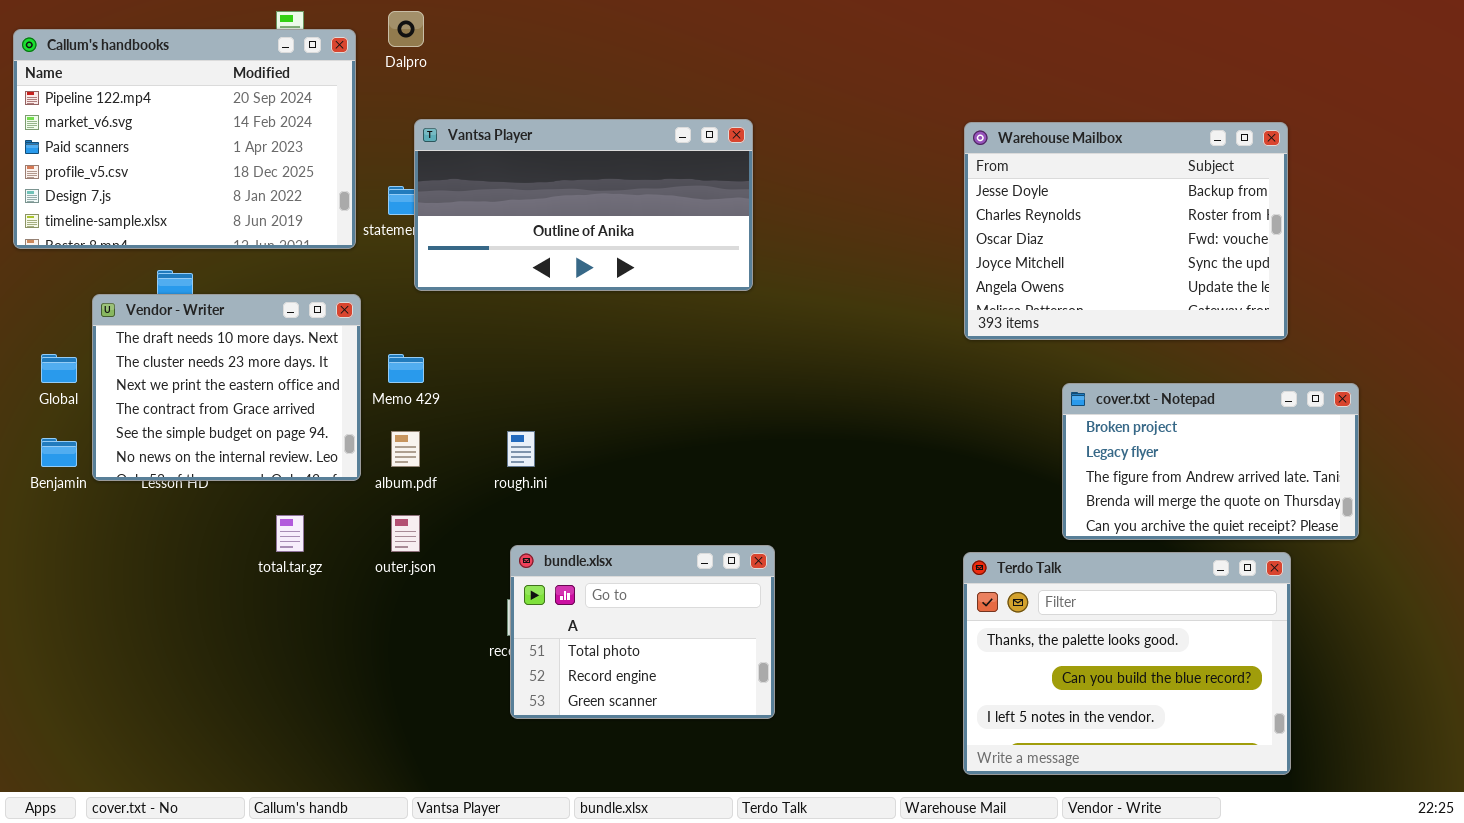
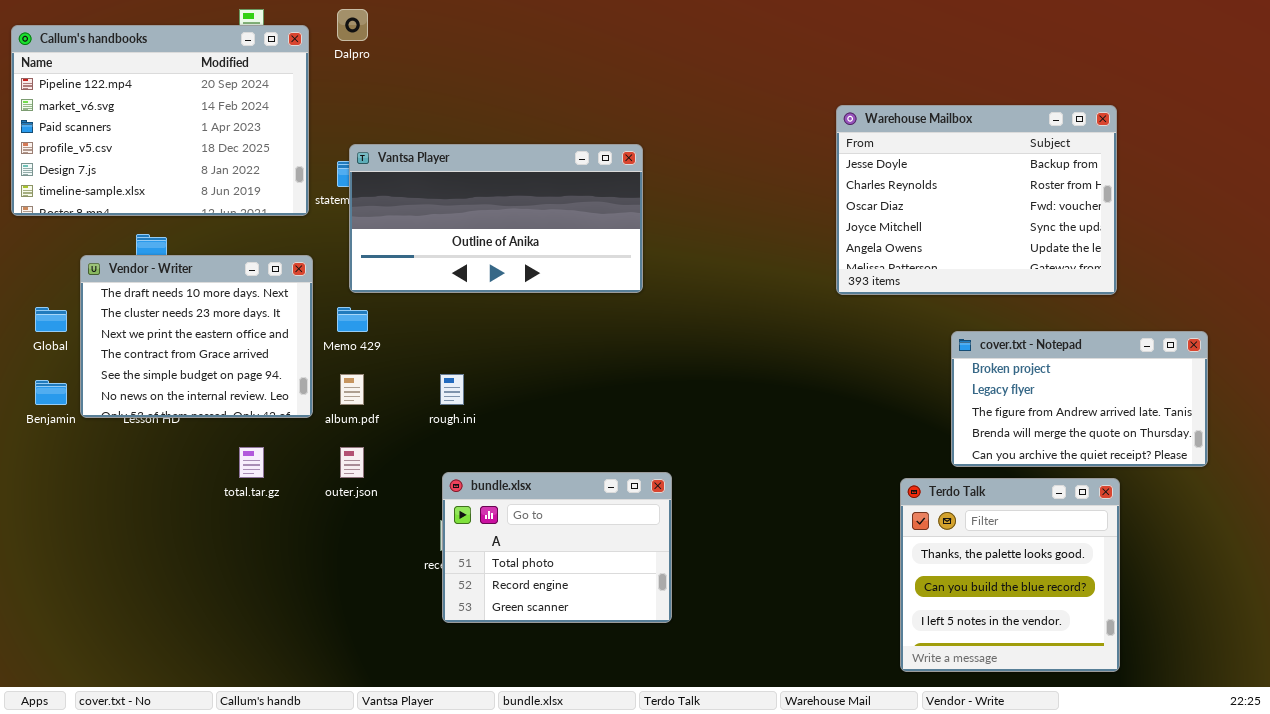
Vantsa Player: [414,119,753,291] -> [349,144,643,293], moved
cover.txt - Notepad: [1062,383,1359,540] -> [951,331,1208,467], moved
Terdo Talk: [963,552,1291,775] -> [900,478,1120,672], resized

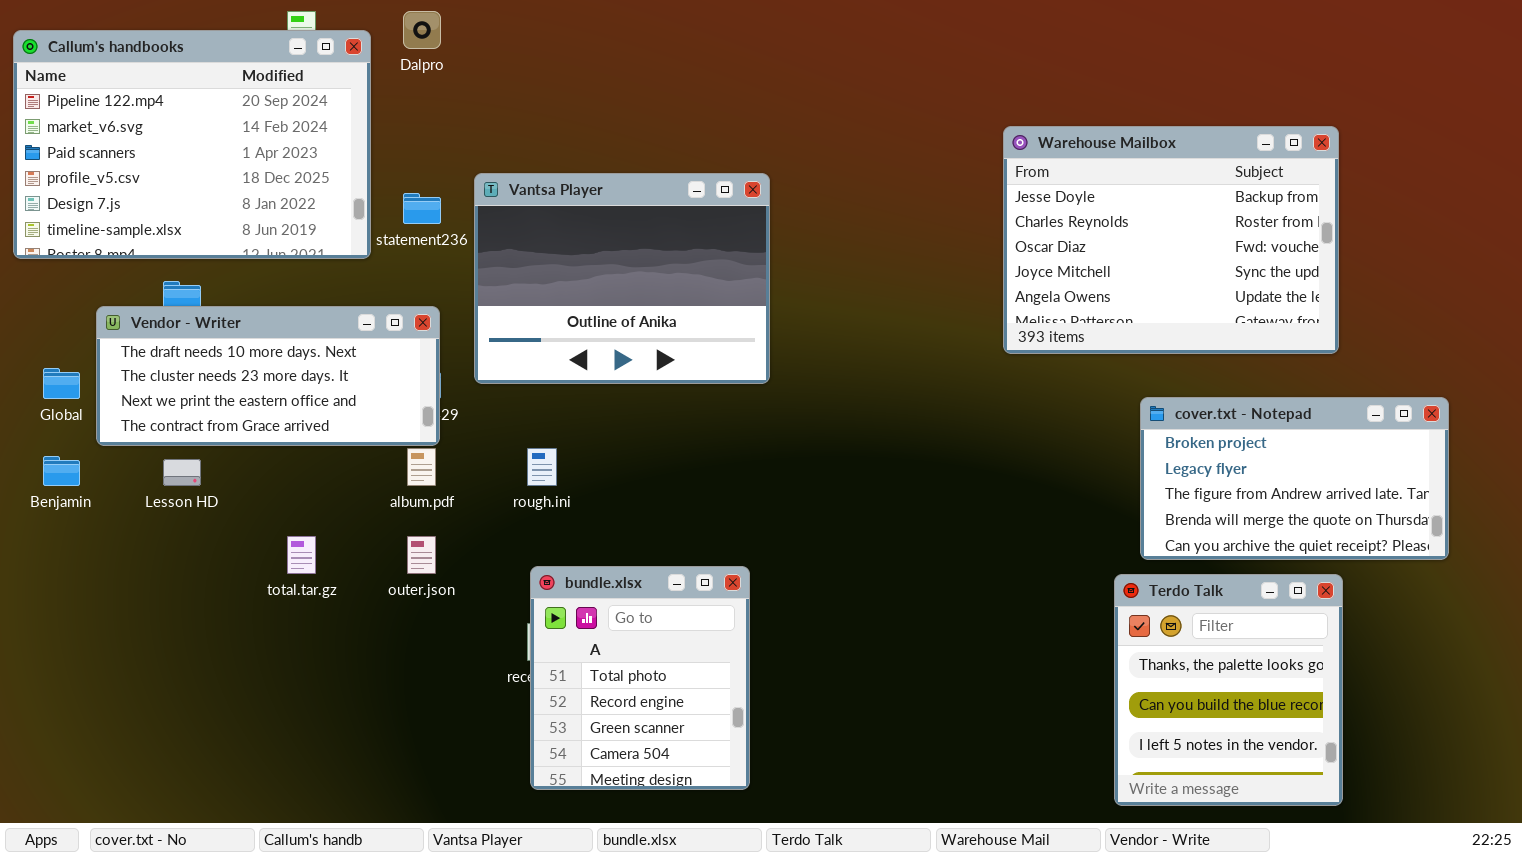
Vantsa Player: [349,144,643,293] -> [474,173,770,384], resized
Vendor - Writer: [80,255,313,418] -> [96,306,440,446], resized
bundle.xlsx: [442,472,672,623] -> [530,566,750,790], resized
Terdo Talk: [900,478,1120,672] -> [1114,574,1343,806], resized

